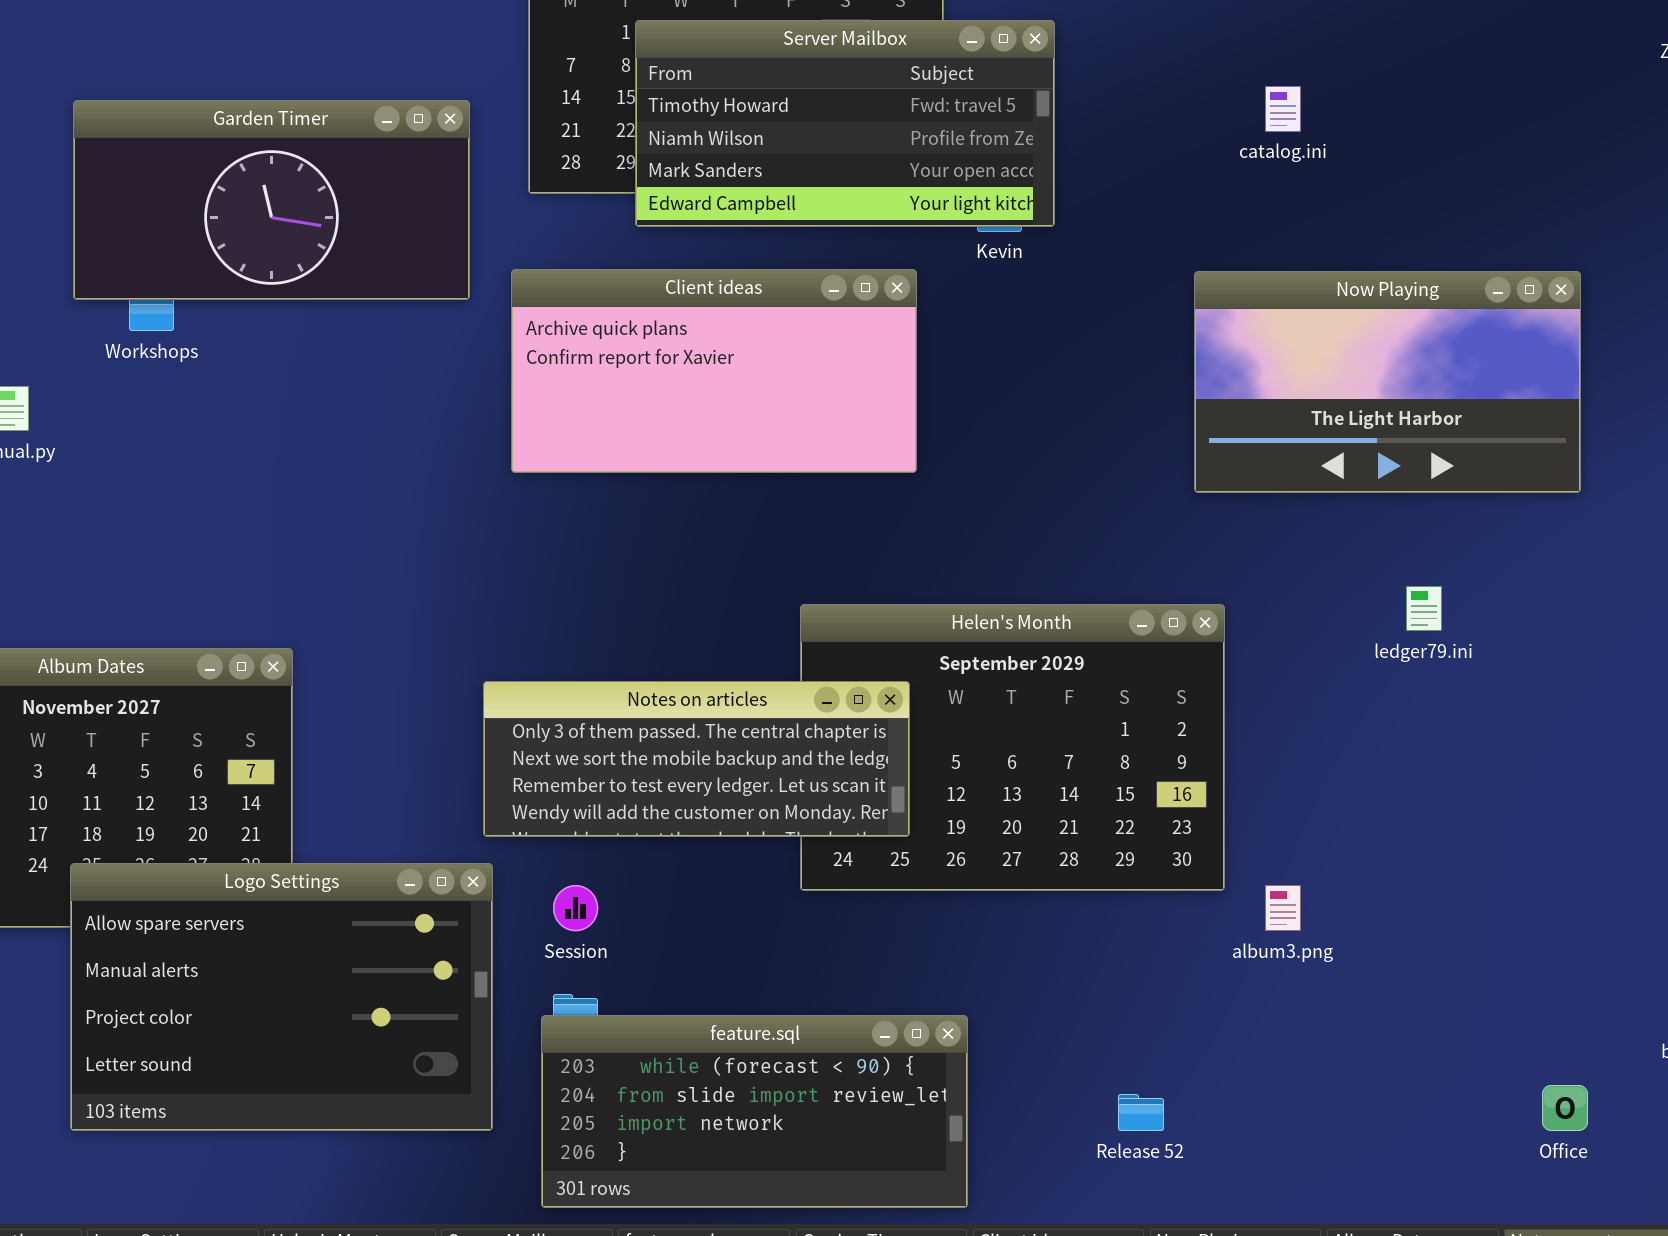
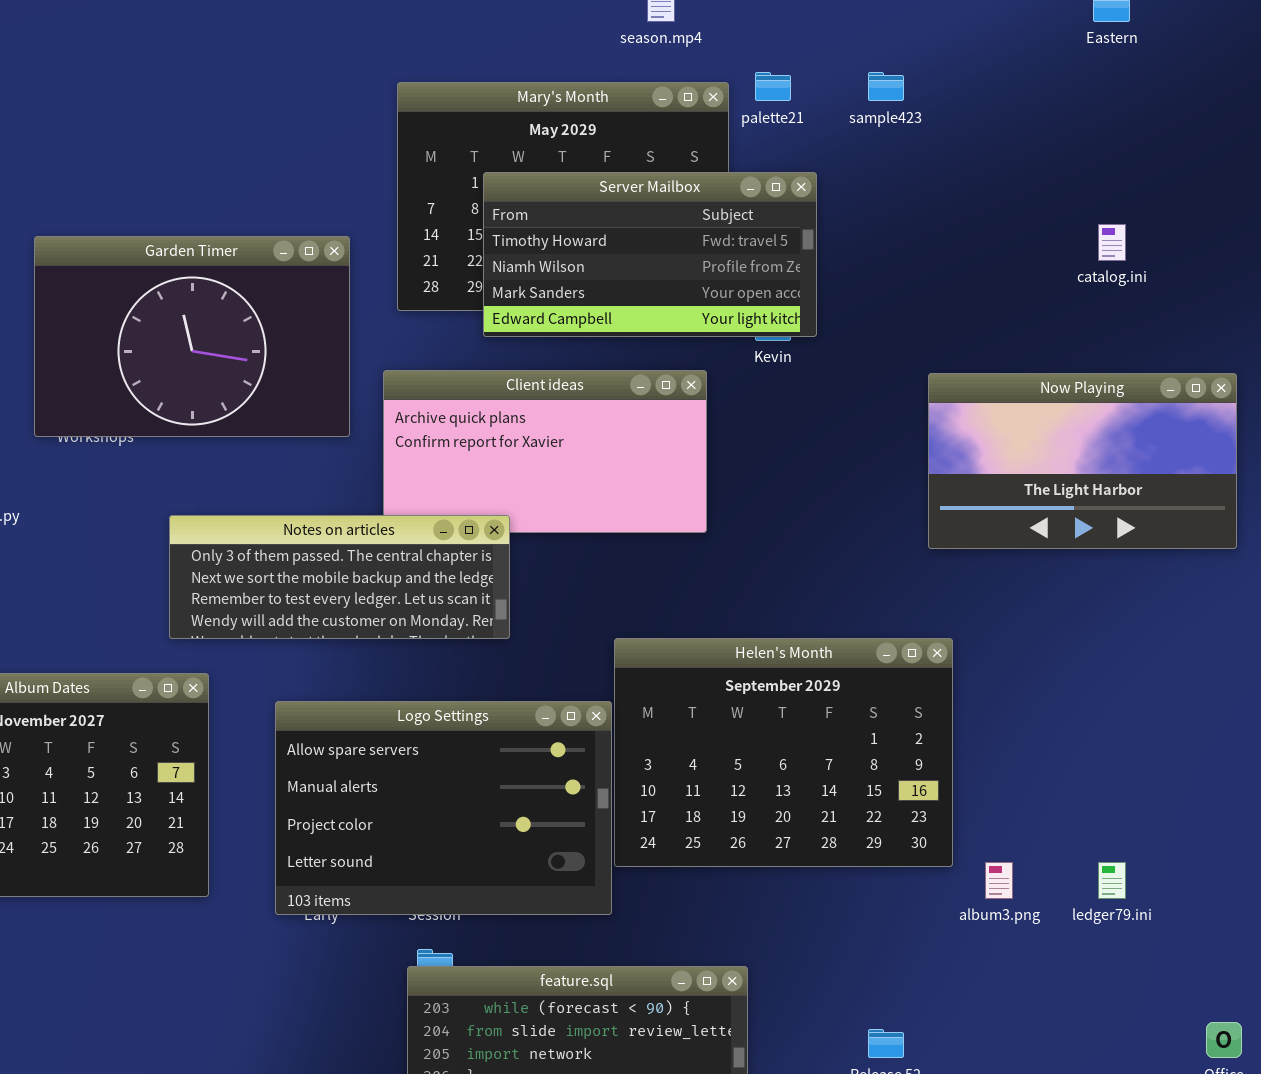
catalog.ini: [1265,86,1301,132] -> [1098,224,1126,261], moved
Garden Timer: [73,100,470,300] -> [34,236,350,437], resized
ledger79.ini: [1406,586,1442,631] -> [1098,862,1126,899], moved
Notes on articles: [483,681,910,837] -> [169,515,510,639], moved
Logo Settings: [70,863,493,1131] -> [275,701,612,915], moved

